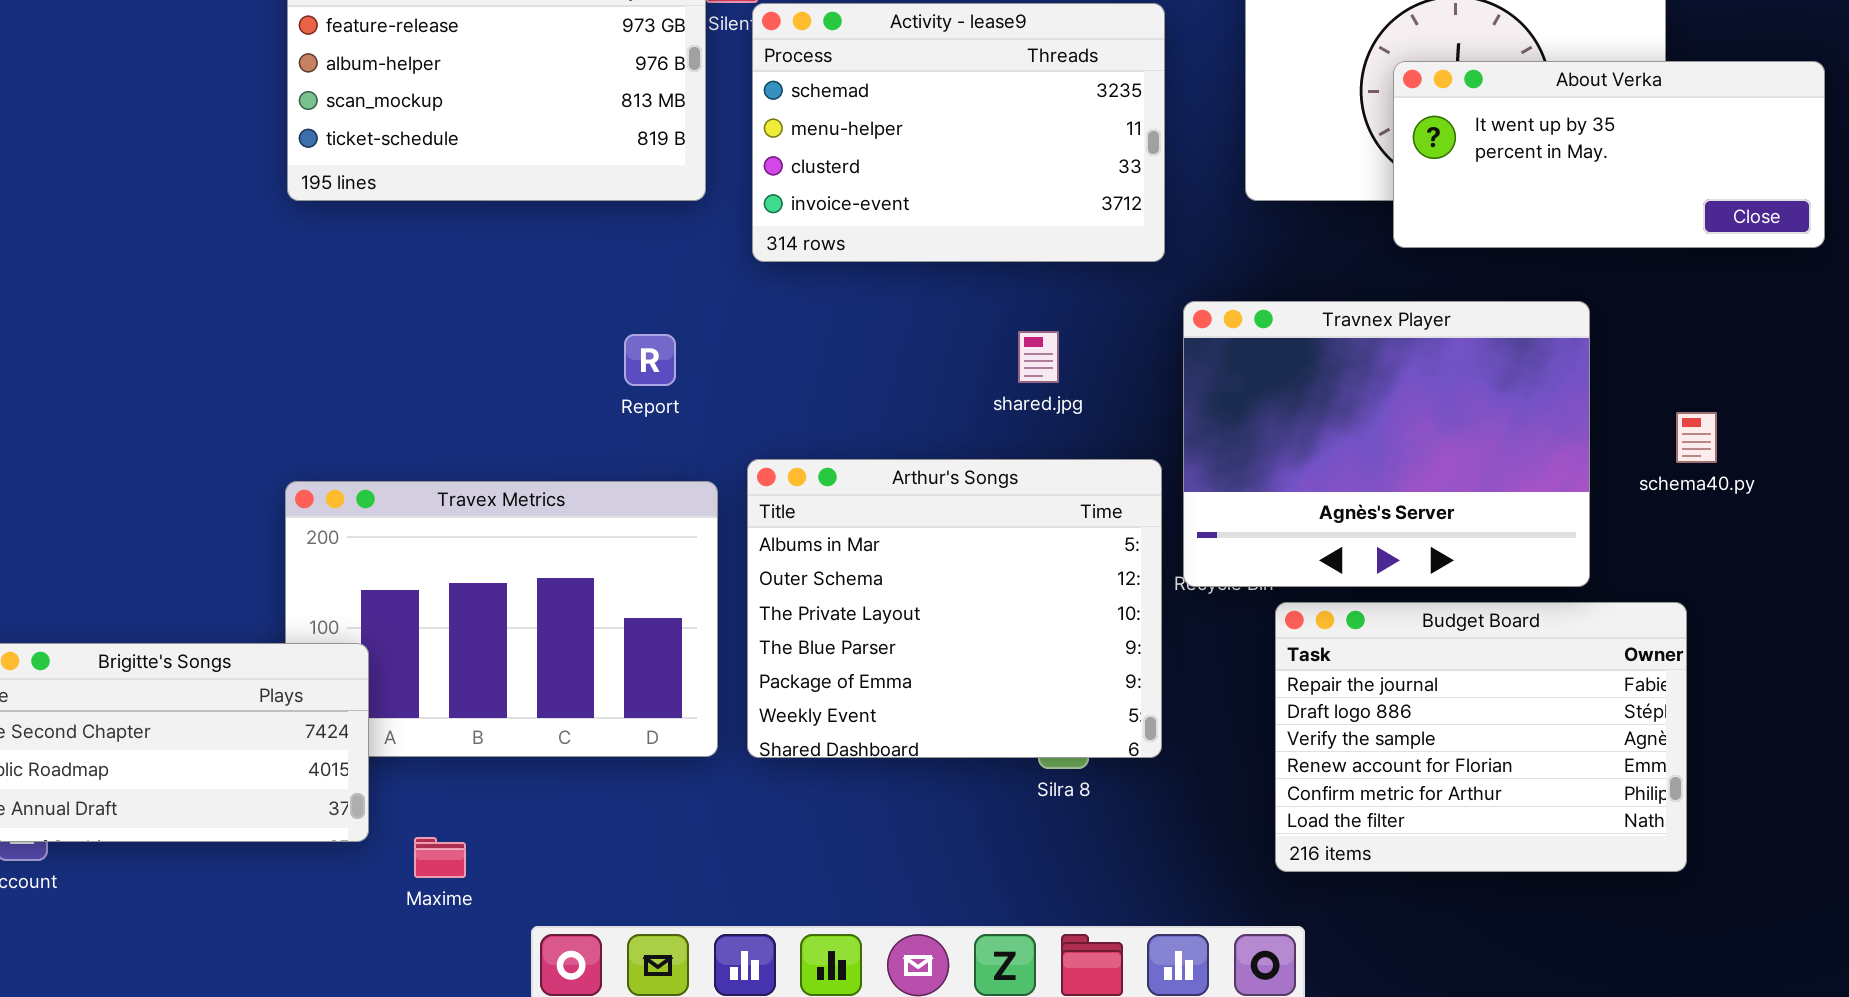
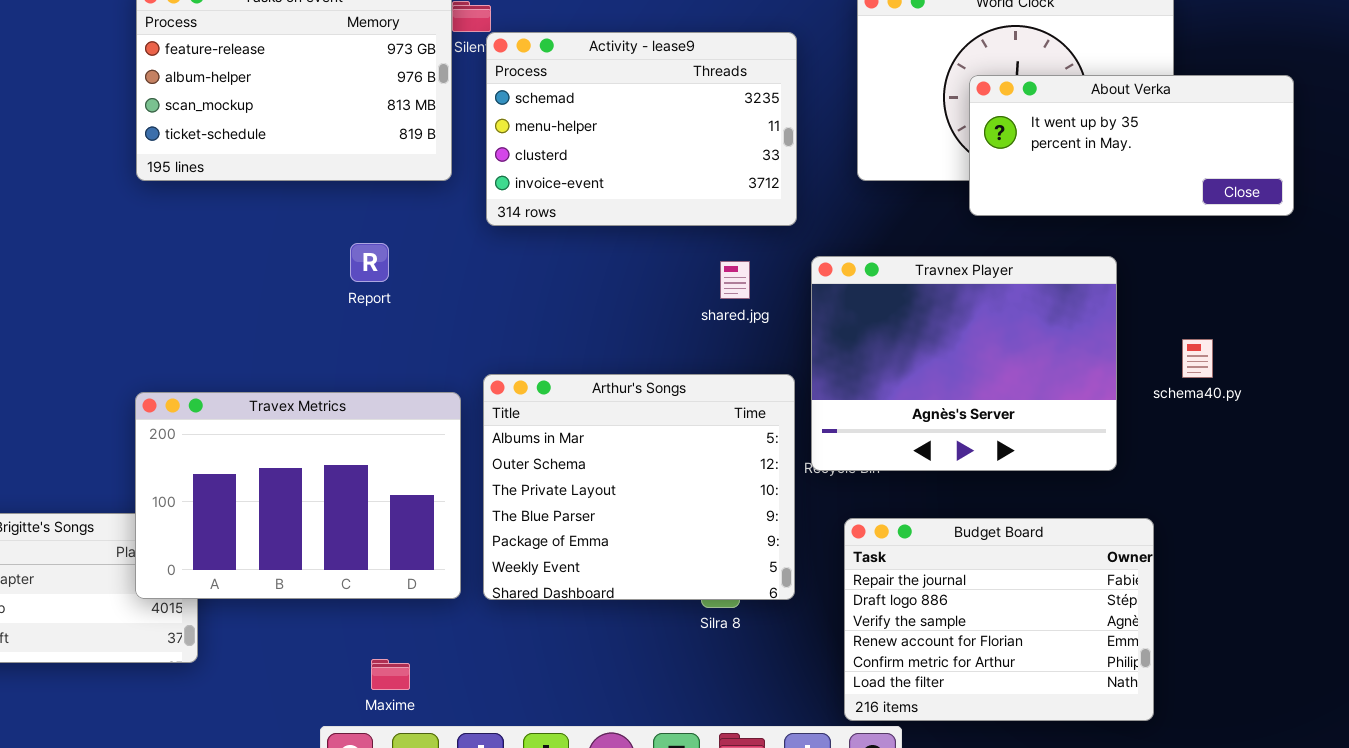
shared.jpg: [1018,331,1059,383] -> [720,261,750,299], moved
Report: [624,334,676,386] -> [350,243,389,282], moved
Travex Metrics: [285,481,718,757] -> [135,392,461,599], raised
Budget Board: [1275,602,1687,872] -> [844,518,1154,721], moved
Maxime: [414,837,466,878] -> [371,659,410,690], moved

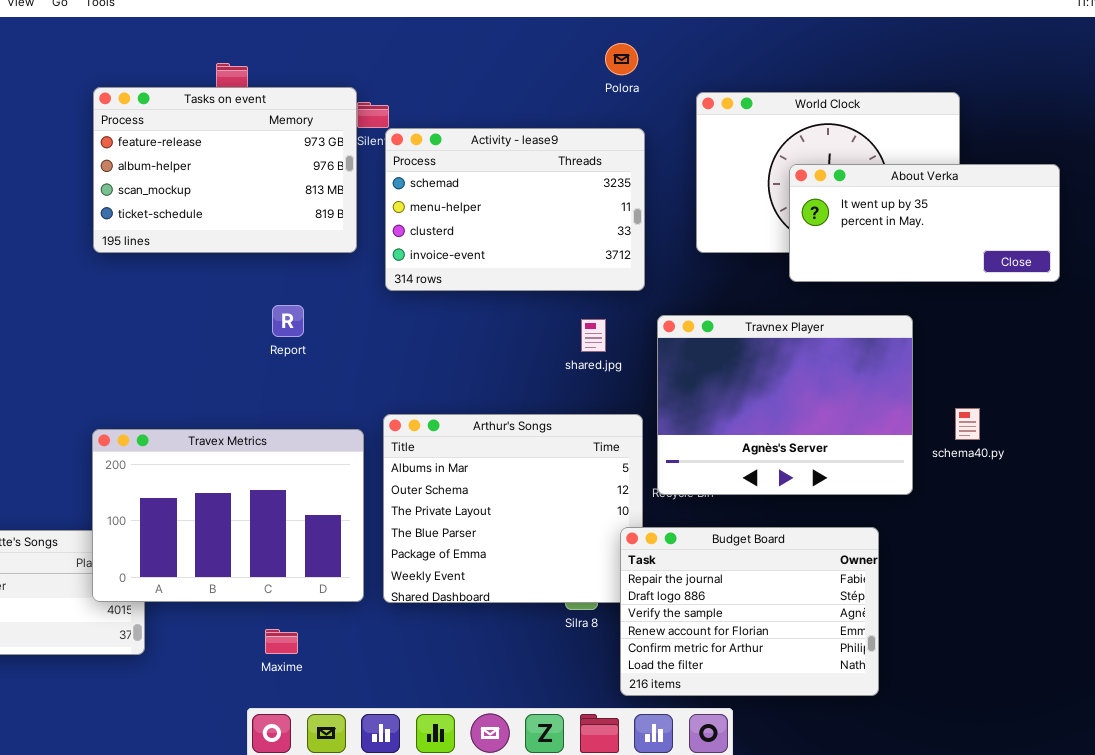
schema40.py: [1182,339,1213,378] -> [955,408,980,440], moved
Budget Board: [844,518,1154,721] -> [620,527,879,696], moved
Maxime: [371,659,410,690] -> [265,629,298,654], moved

